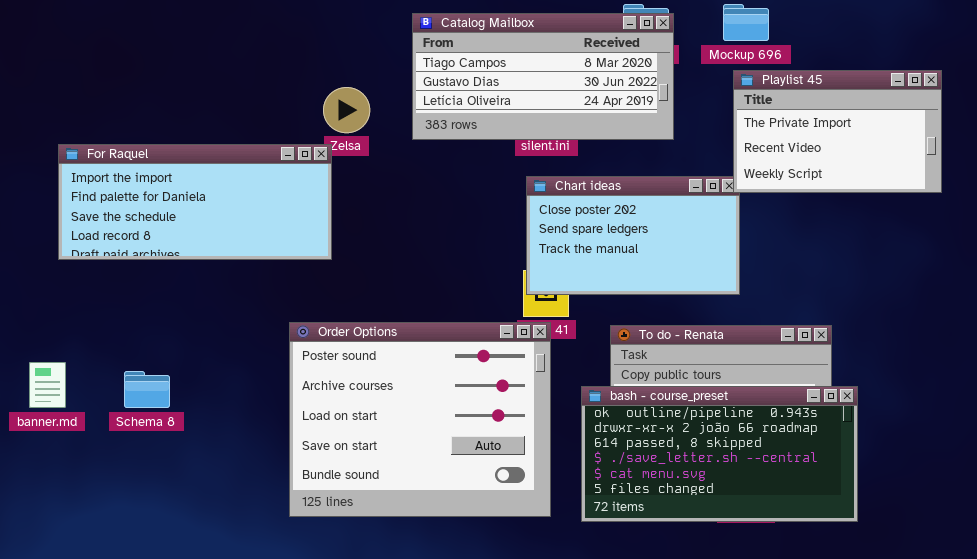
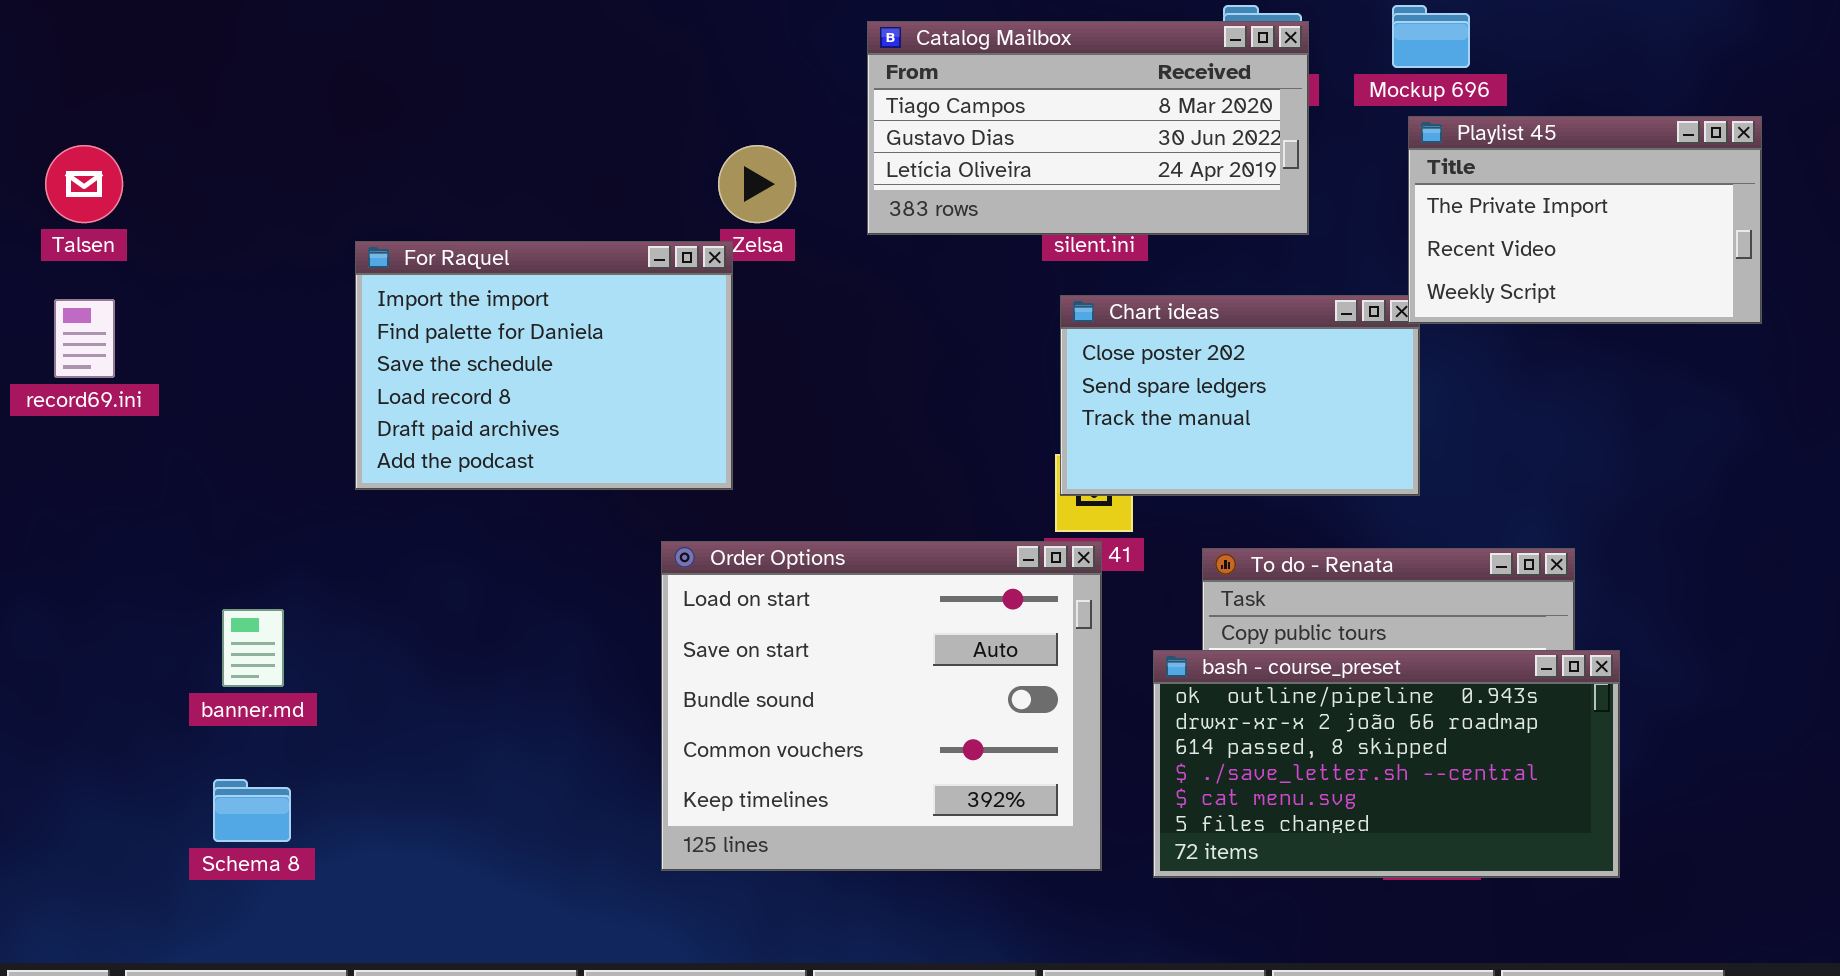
For Raquel: [58,144,332,260] -> [355,241,733,490], resized
Order Options: [289,322,551,517] -> [661,541,1102,871], scrolled down 2 rows
Schema 8: [124,371,170,408] -> [213,779,291,842], moved

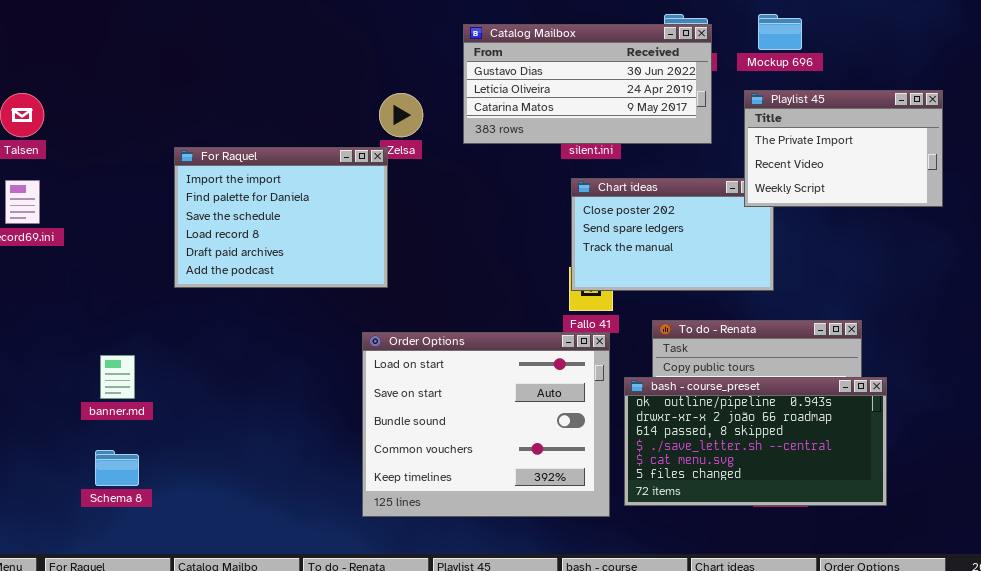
Catalog Mailbox: [867,21,1309,235] -> [463,24,712,144], scrolled down 1 row
Playlist 45: [1408,116,1762,324] -> [744,90,943,207], moved
Order Options: [661,541,1102,871] -> [362,332,610,517], moved

